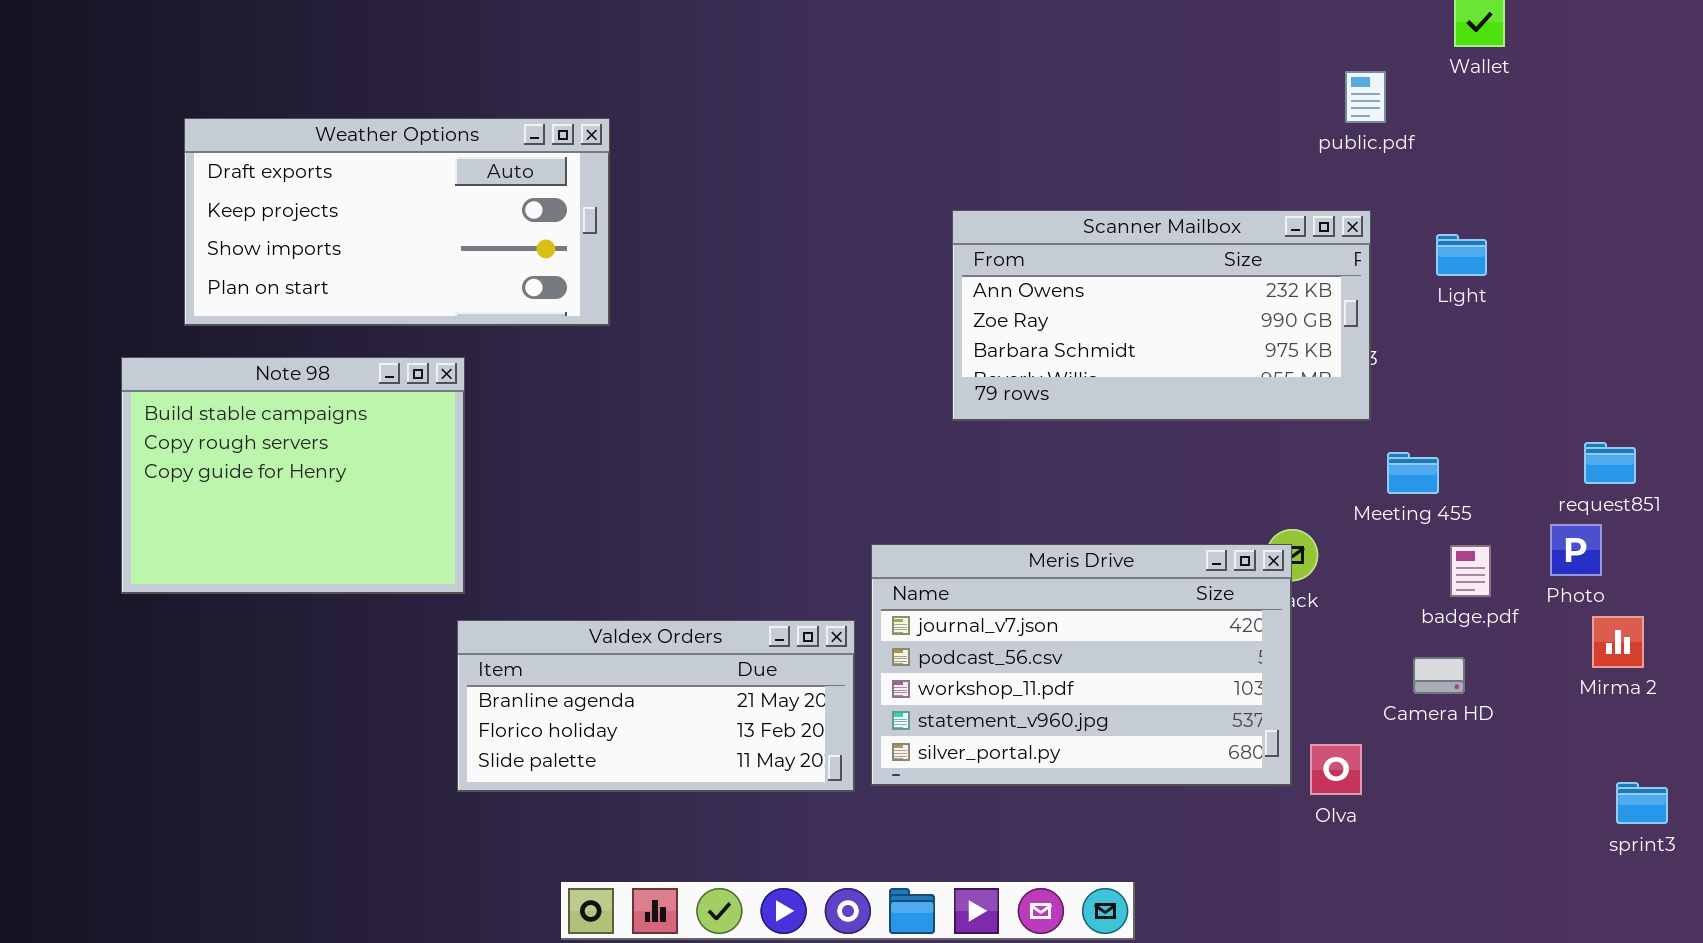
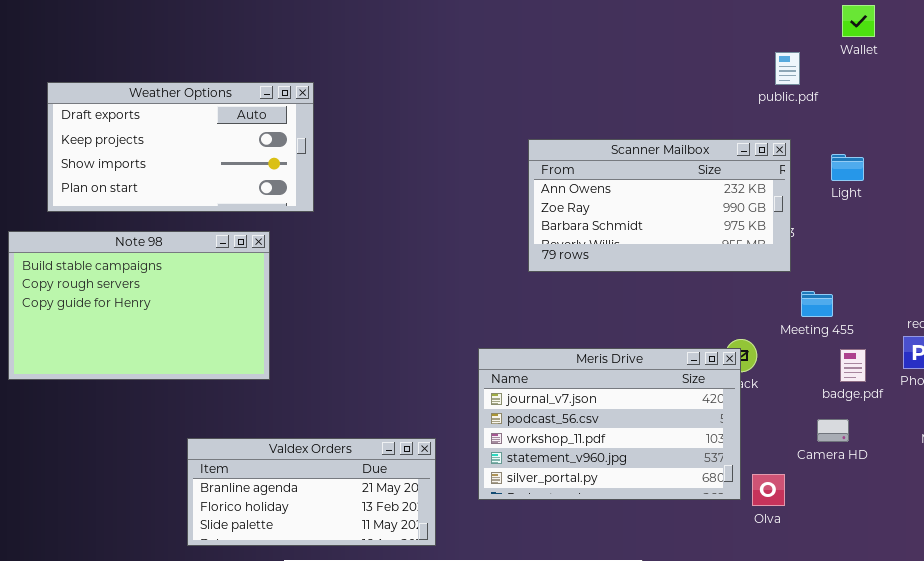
Note 98: [121,357,465,594] -> [8,231,270,380], resized
Valdex Orders: [457,620,855,792] -> [187,438,436,546], moved

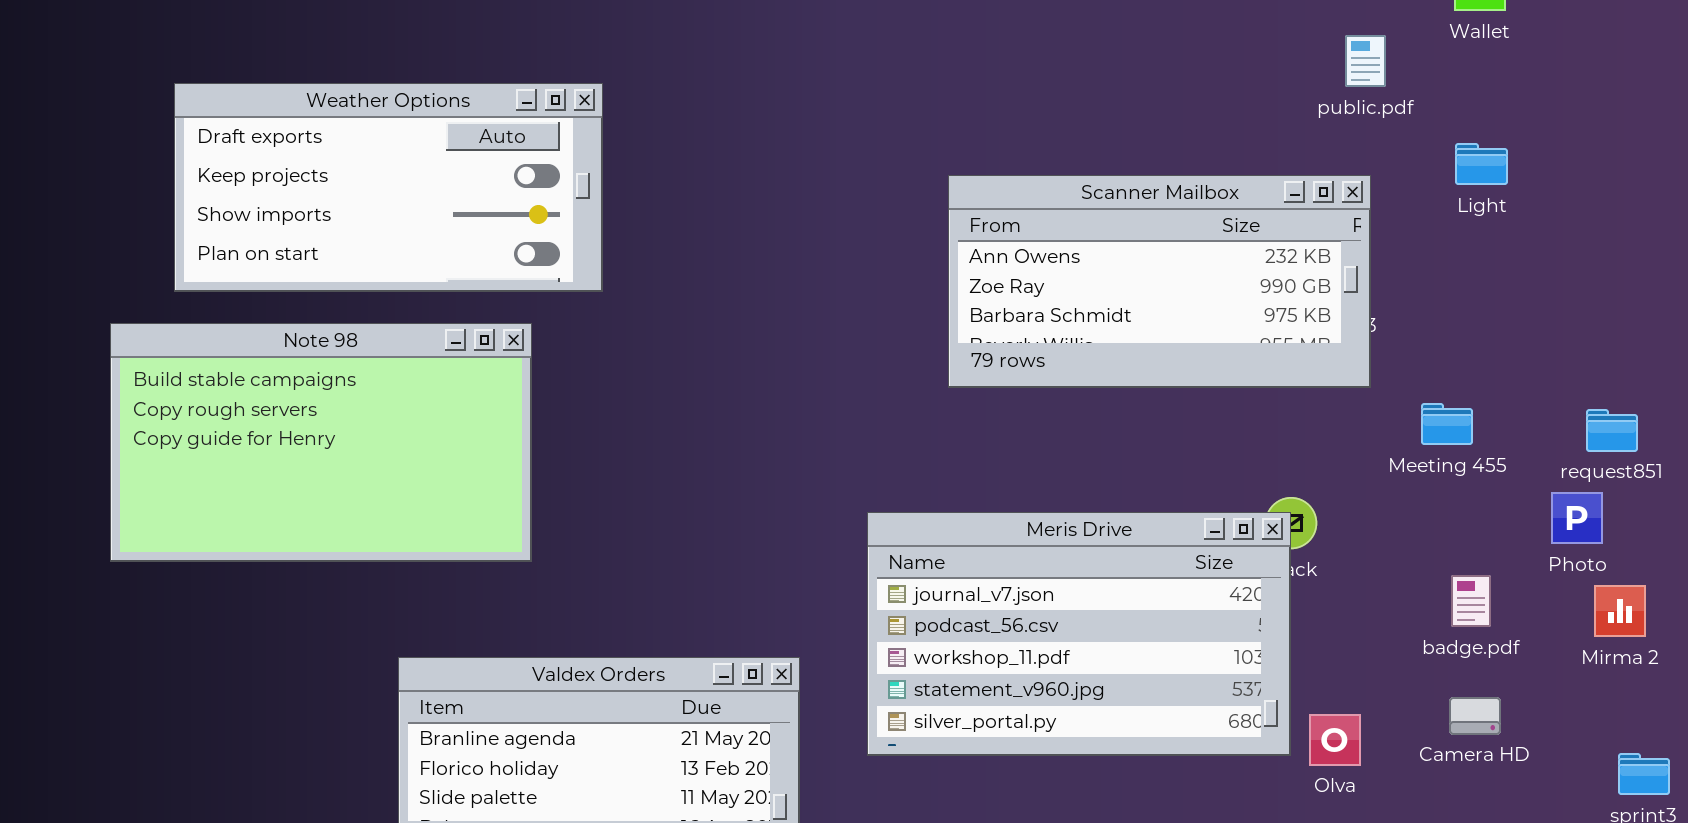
Light: [831,154,864,181] -> [1455,143,1508,185], moved
Meeting 455: [801,291,833,317] -> [1421,403,1473,445], moved
badge.pdf: [840,349,866,382] -> [1451,575,1491,627], moved
Camera HD: [817,419,849,442] -> [1449,697,1501,735], moved

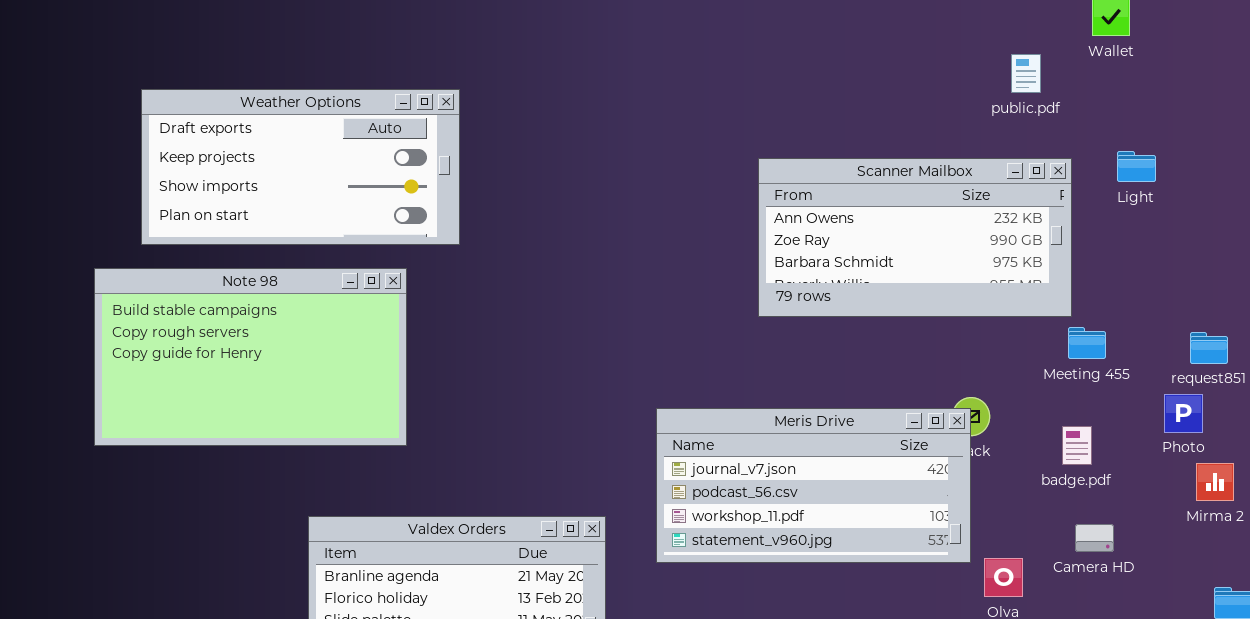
Light: [1455,143,1508,185] -> [1117,151,1156,182], moved
Scanner Mailbox: [948,175,1371,388] -> [758,158,1072,317], moved
Meris Drive: [867,512,1291,756] -> [656,408,971,563], resized
badge.pdf: [1451,575,1491,627] -> [1062,426,1092,465], moved
Camera HD: [1449,697,1501,735] -> [1075,524,1114,552], moved

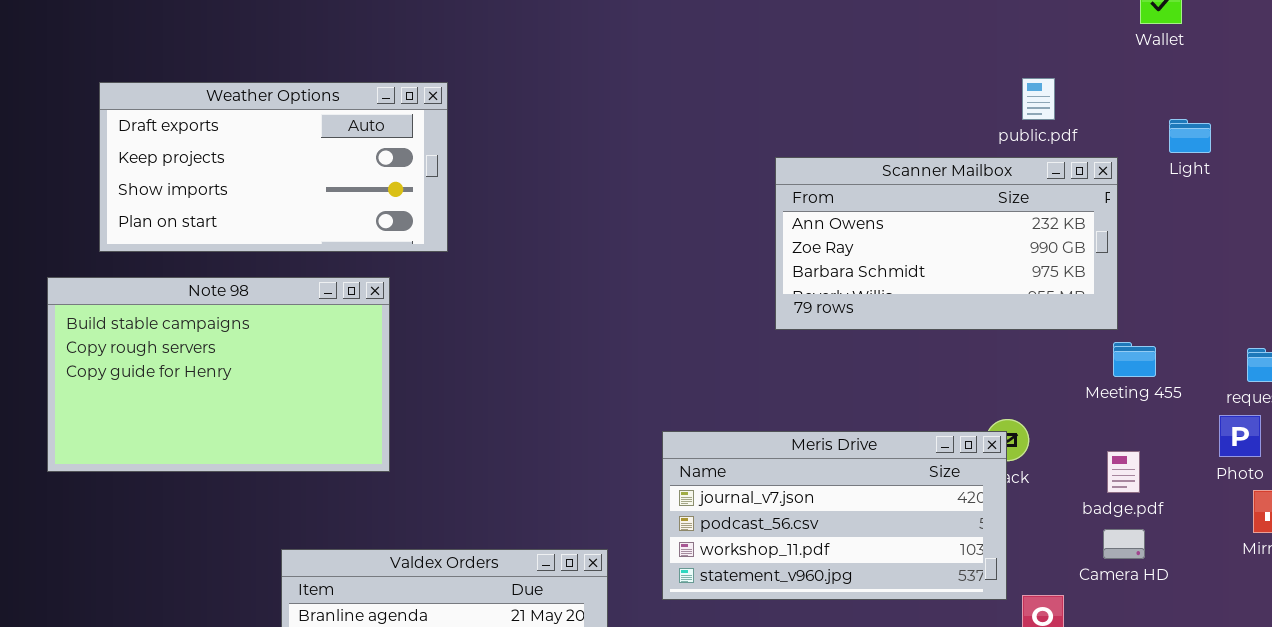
public.pdf: [1011,54,1041,93] -> [1022,78,1055,120], moved
Light: [1117,151,1156,182] -> [1169,119,1211,153], moved
Camera HD: [1075,524,1114,552] -> [1103,529,1145,559], moved

